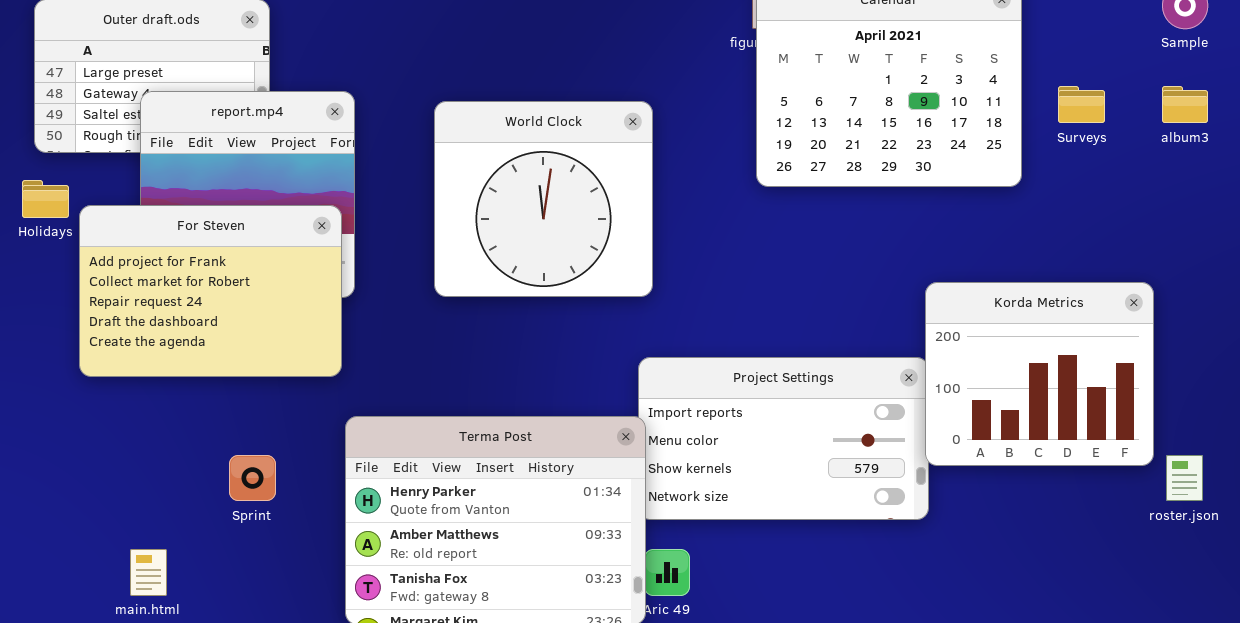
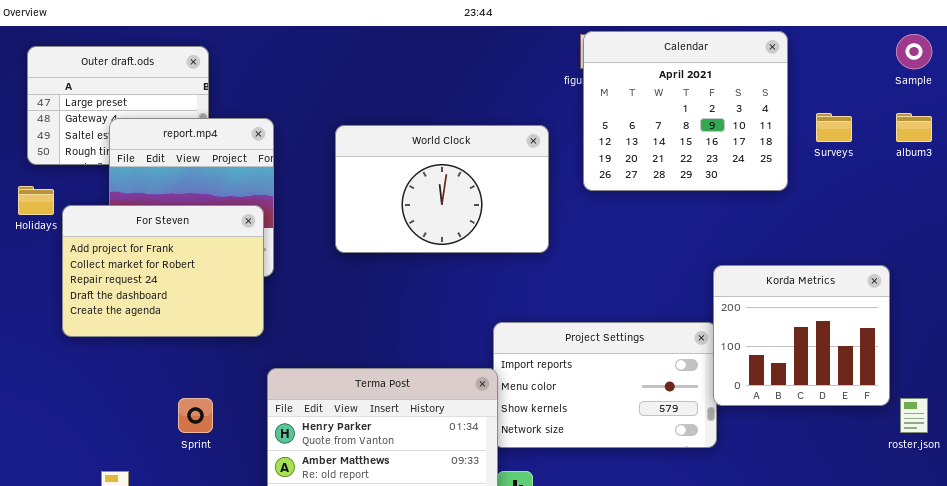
World Clock: [434,101,653,297] -> [335,125,549,253], resized

